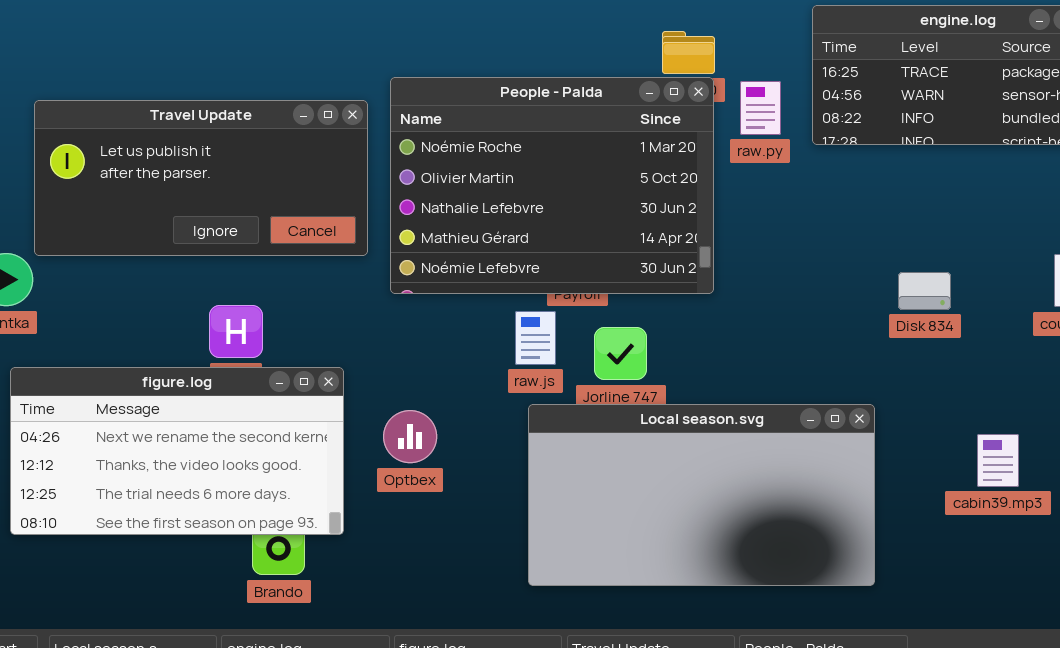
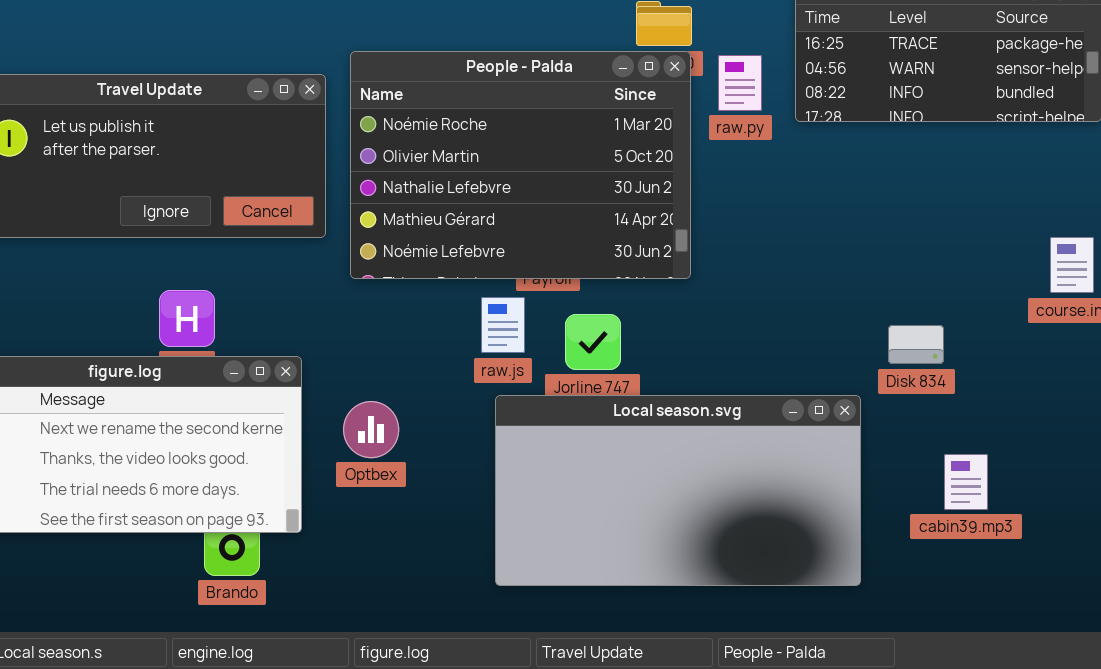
Disk 834: [898,272,951,310] -> [888,325,944,364], moved
cabin39.mp3: [977,434,1019,487] -> [944,454,988,510], moved

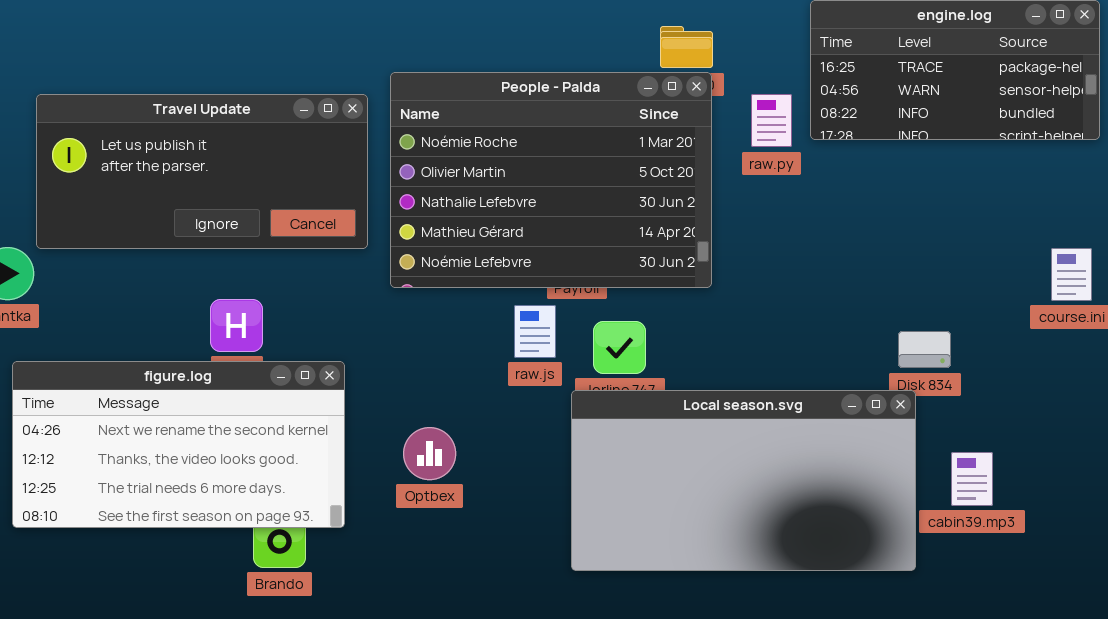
raw.py: [718,55,762,111] -> [751,94,792,147], moved
Local season.svg: [495,395,861,586] -> [571,390,916,571], moved
Optbex: [343,401,399,458] -> [403,427,456,480], moved

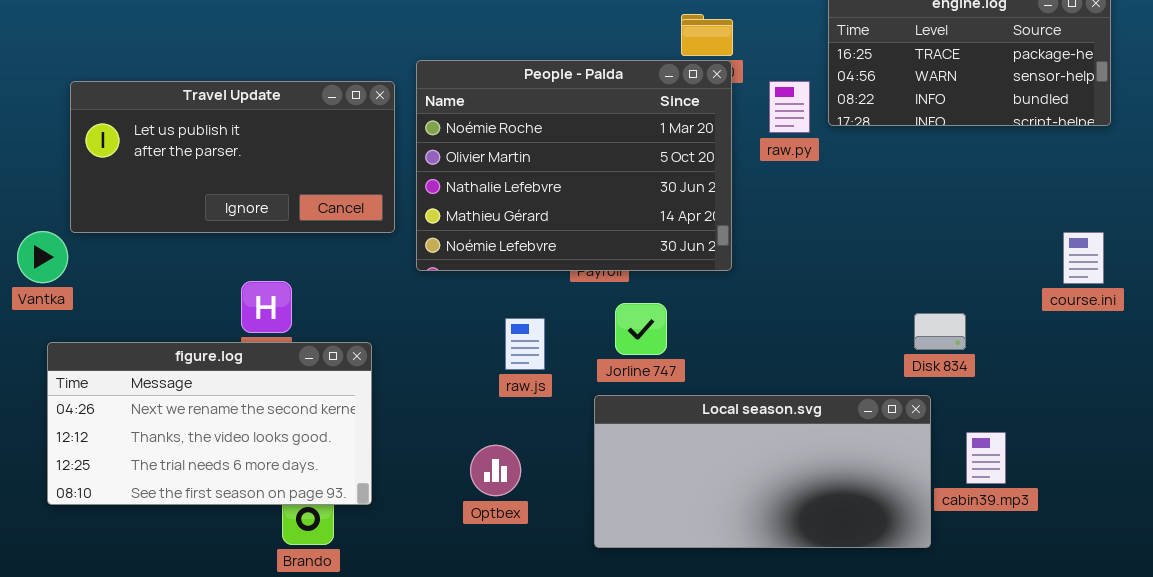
raw.js: [514,305,556,358] -> [505,318,545,370], moved
Local season.svg: [571,390,916,571] -> [594,395,931,548], resized
Optbex: [403,427,456,480] -> [470,445,521,496], moved

